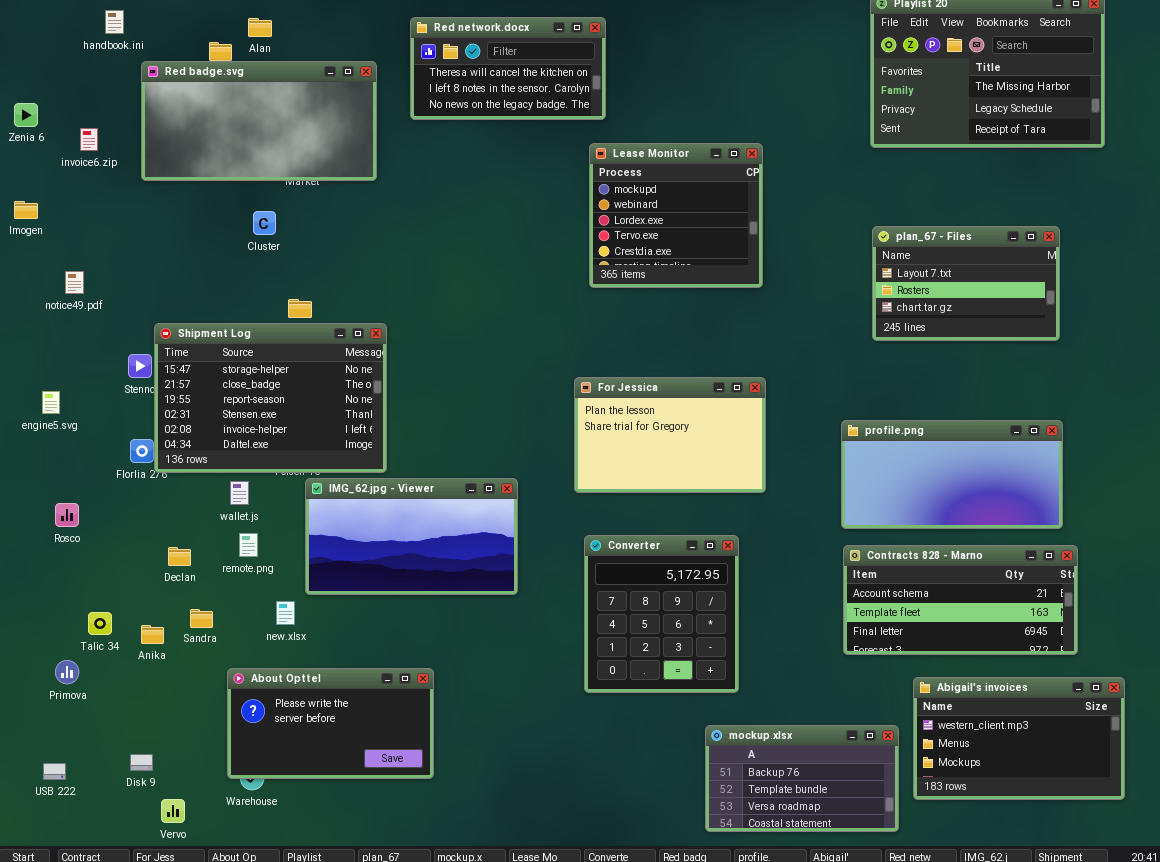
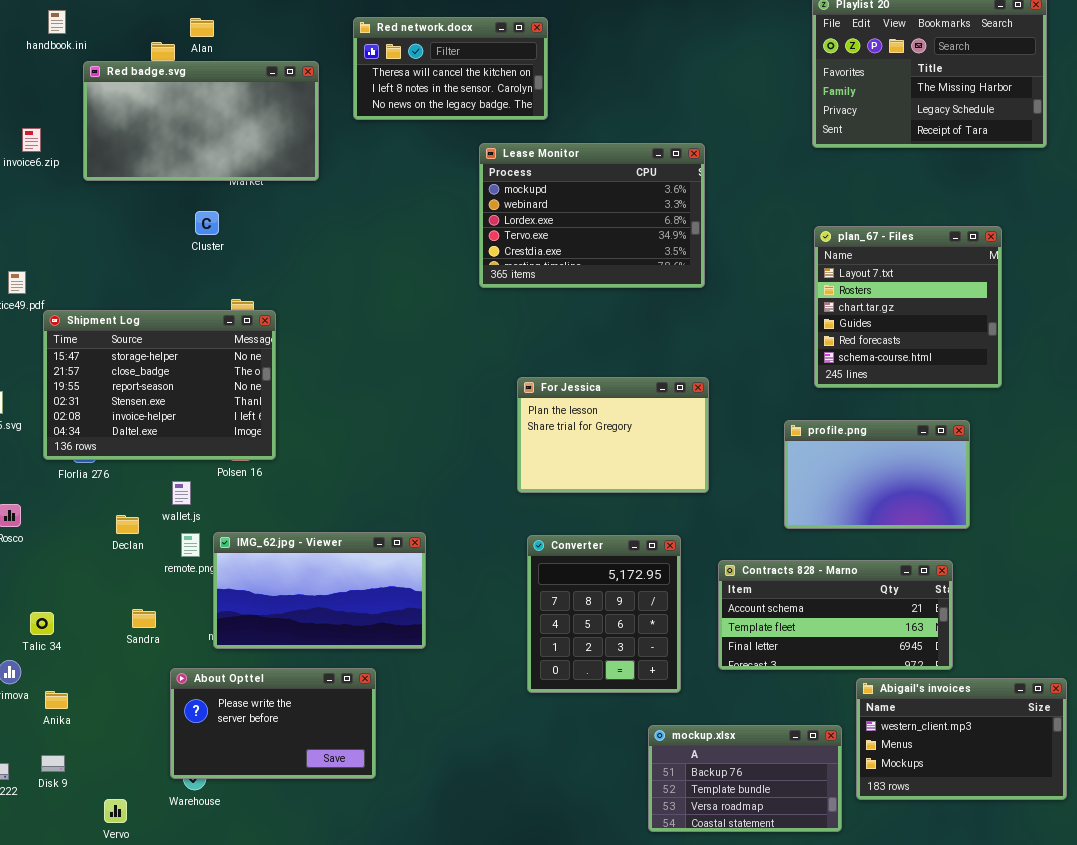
Lease Monitor: [589,143,763,288] -> [479,143,705,288], resized
plan_67 - Files: [872,226,1060,341] -> [814,226,1002,388], resized
Shipment Log: [154,323,387,473] -> [43,310,276,460], moved
profile.png: [841,420,1063,529] -> [784,420,970,529], resized
IMG_62.jpg - Viewer: [305,478,518,595] -> [213,532,426,649], moved
Contracts 828 - Marno: [843,545,1078,655] -> [718,560,953,670], moved
Declan: [168,547,191,566] -> [116,515,139,534], moved
Anika: [141,625,164,644] -> [45,691,68,709], moved
Disk 9: [130,754,153,771] -> [41,755,65,772], moved

